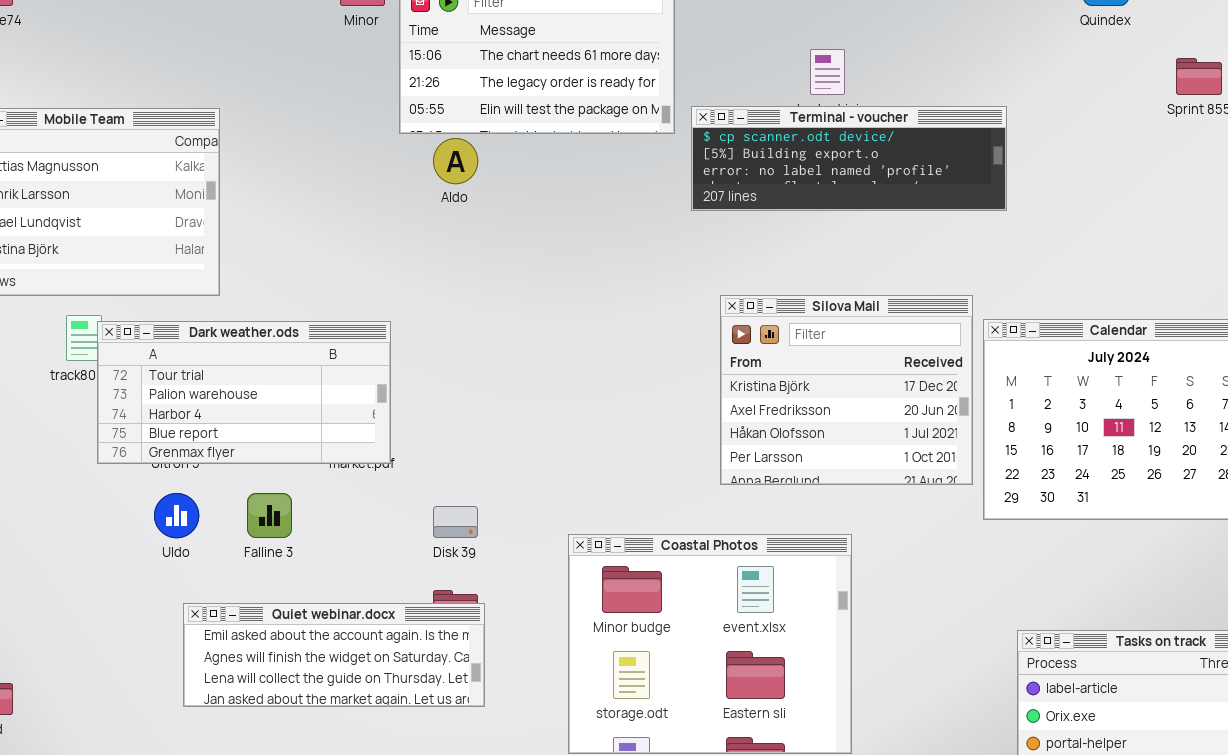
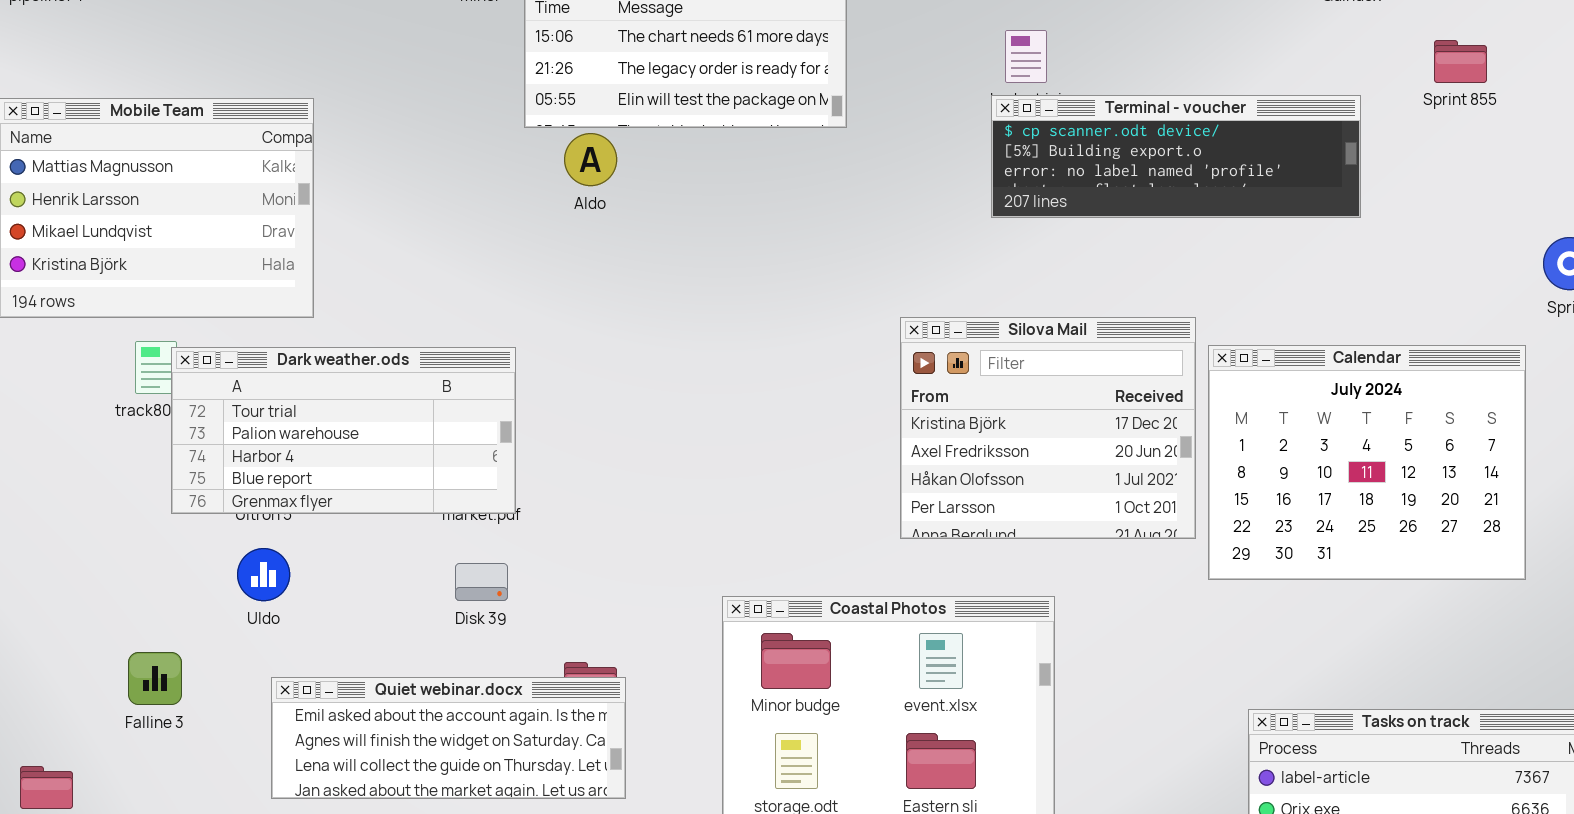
Terminal - voucher: [691,106,1007,211] -> [991,95,1361,218], moved
Falline 3: [247,493,292,538] -> [128,652,182,705], moved
Disk 39: [433,506,478,538] -> [455,563,508,601], moved

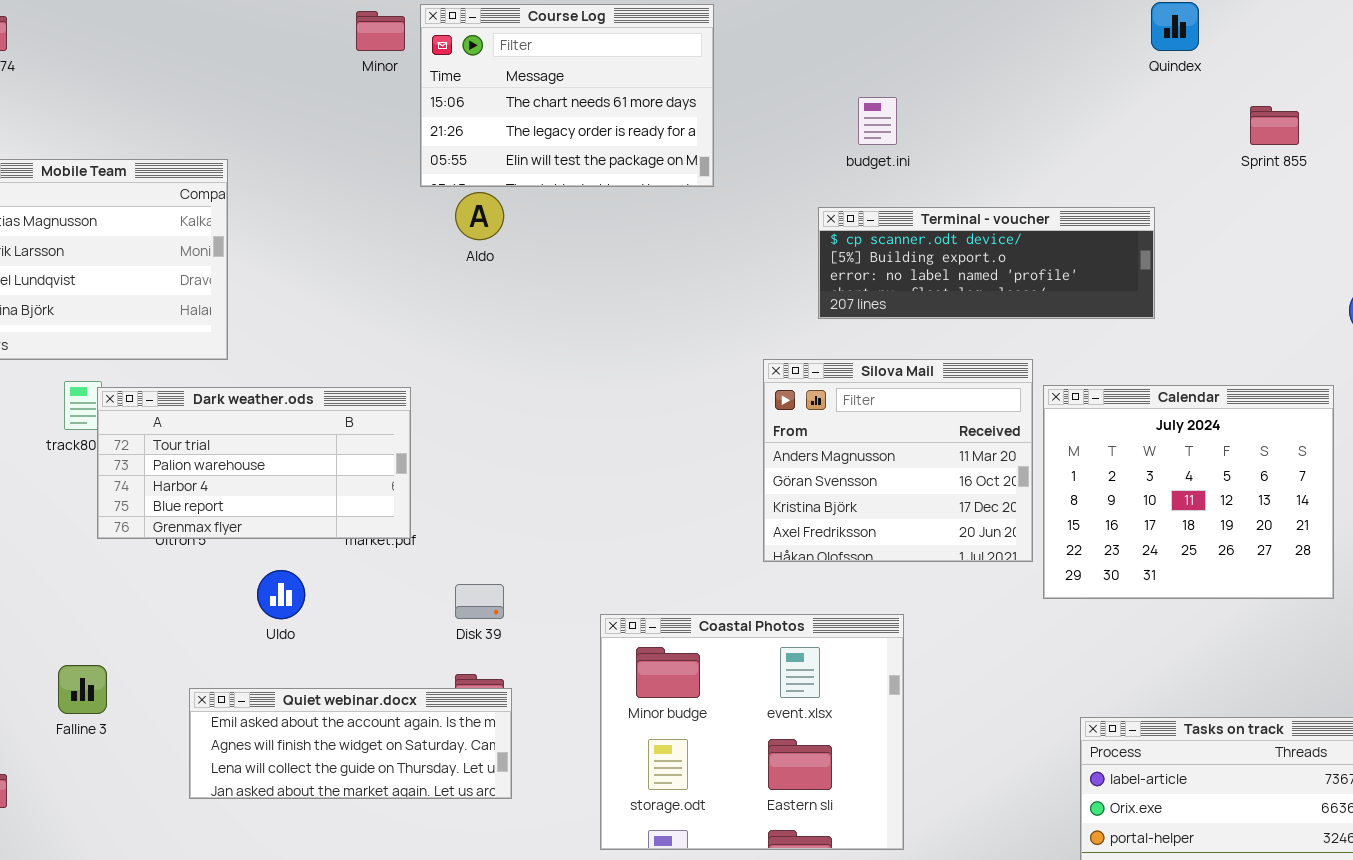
Terminal - voucher: [991,95,1361,218] -> [818,207,1155,319], moved
Silova Mail: [900,317,1196,539] -> [763,359,1033,562], scrolled up 2 rows
Uldo: [237,548,290,601] -> [257,570,305,619], moved
Disk 39: [455,563,508,601] -> [455,584,504,619], moved

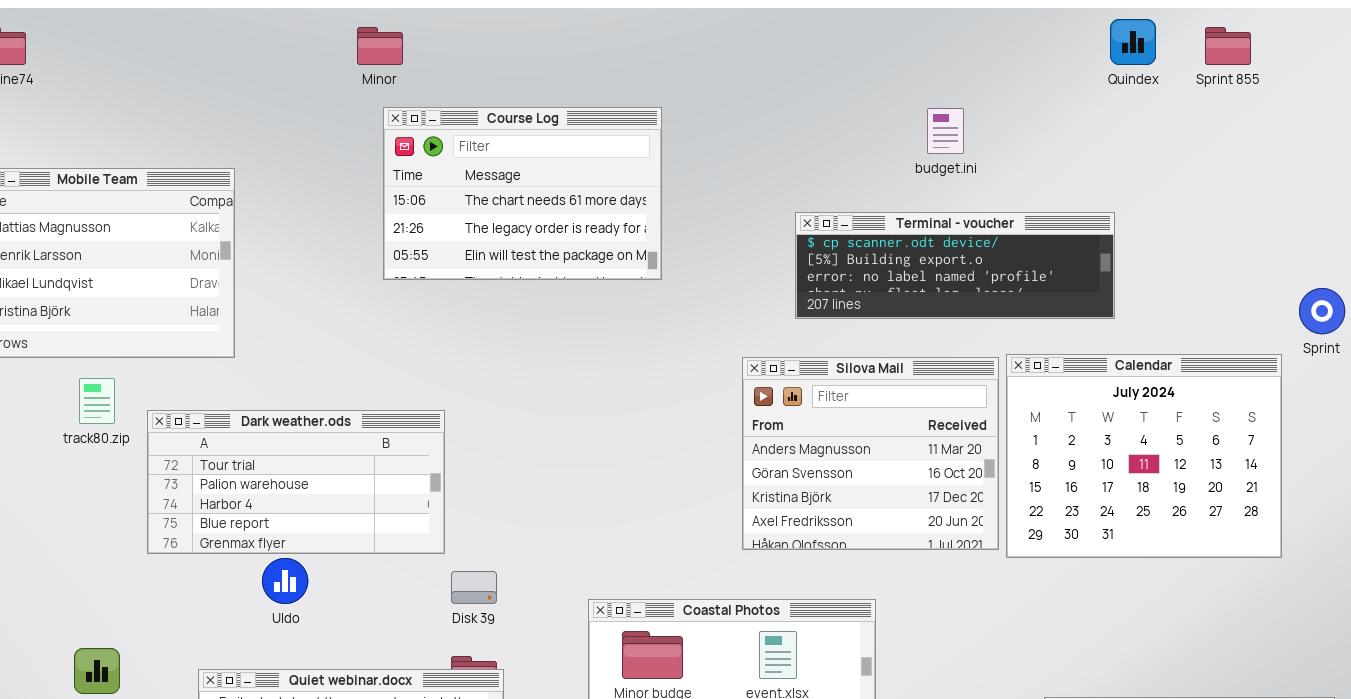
Course Log: [420,4,714,187] -> [383,107,662,280], moved
budget.ini: [858,97,897,145] -> [927,108,964,154], moved
Sprint 855: [1250,106,1299,145] -> [1205,27,1251,65], moved
Calendar: [1043,385,1334,599] -> [1006,354,1282,558], moved
Dark weather.ods: [97,387,411,539] -> [147,410,445,554], moved

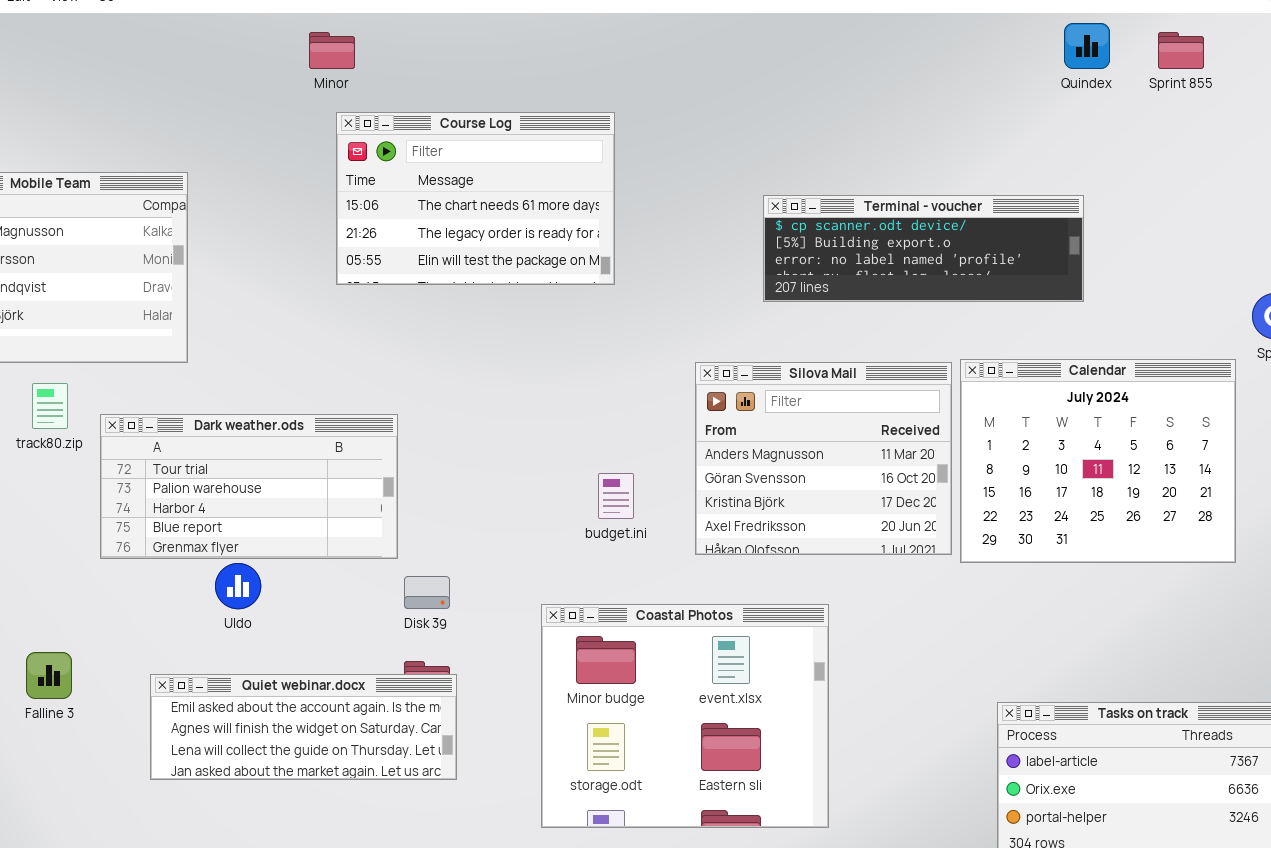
budget.ini: [927,108,964,154] -> [598,473,634,519], moved
Terminal - voucher: [795,212,1115,319] -> [763,195,1084,302], moved

